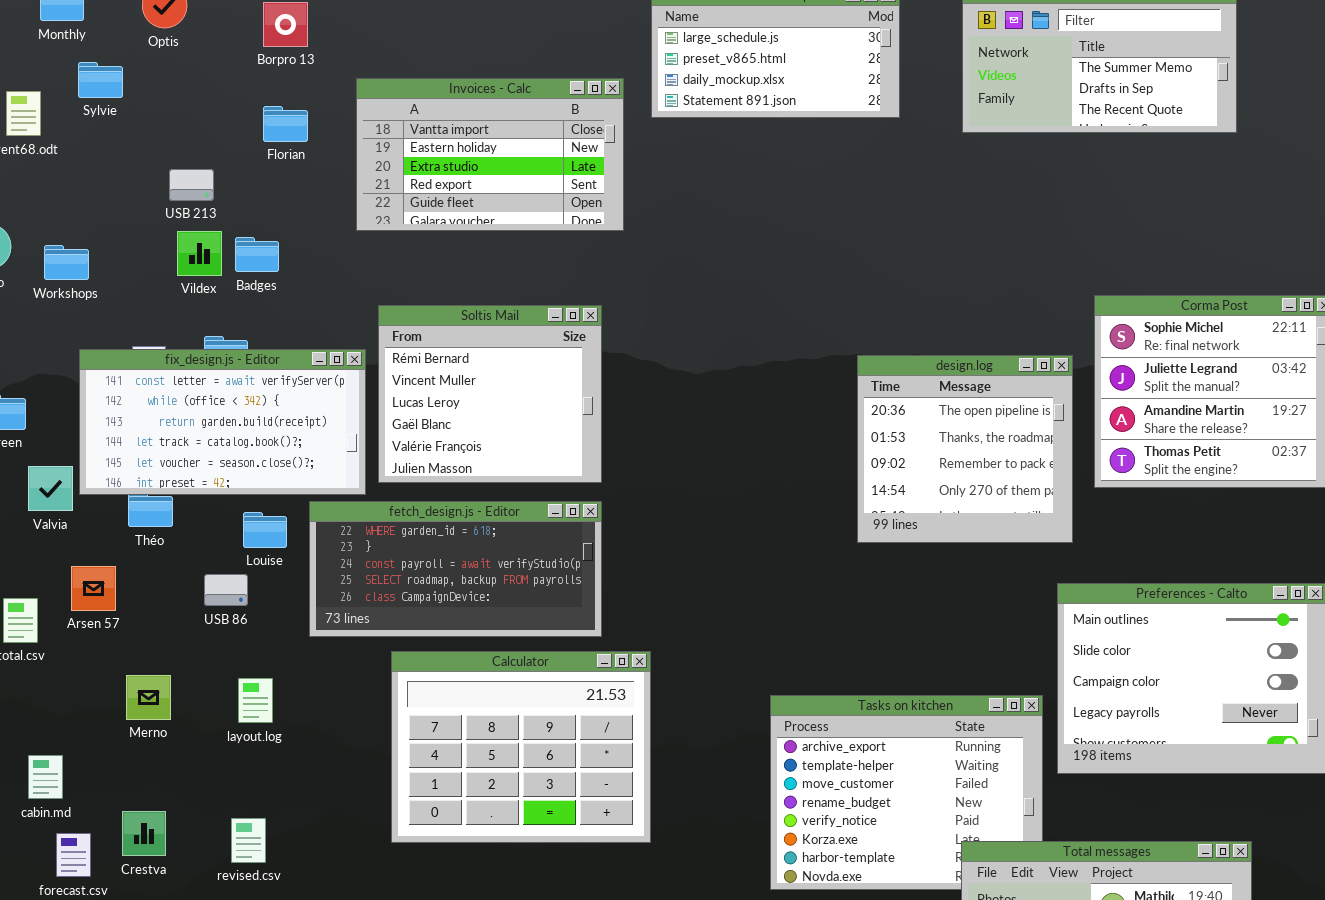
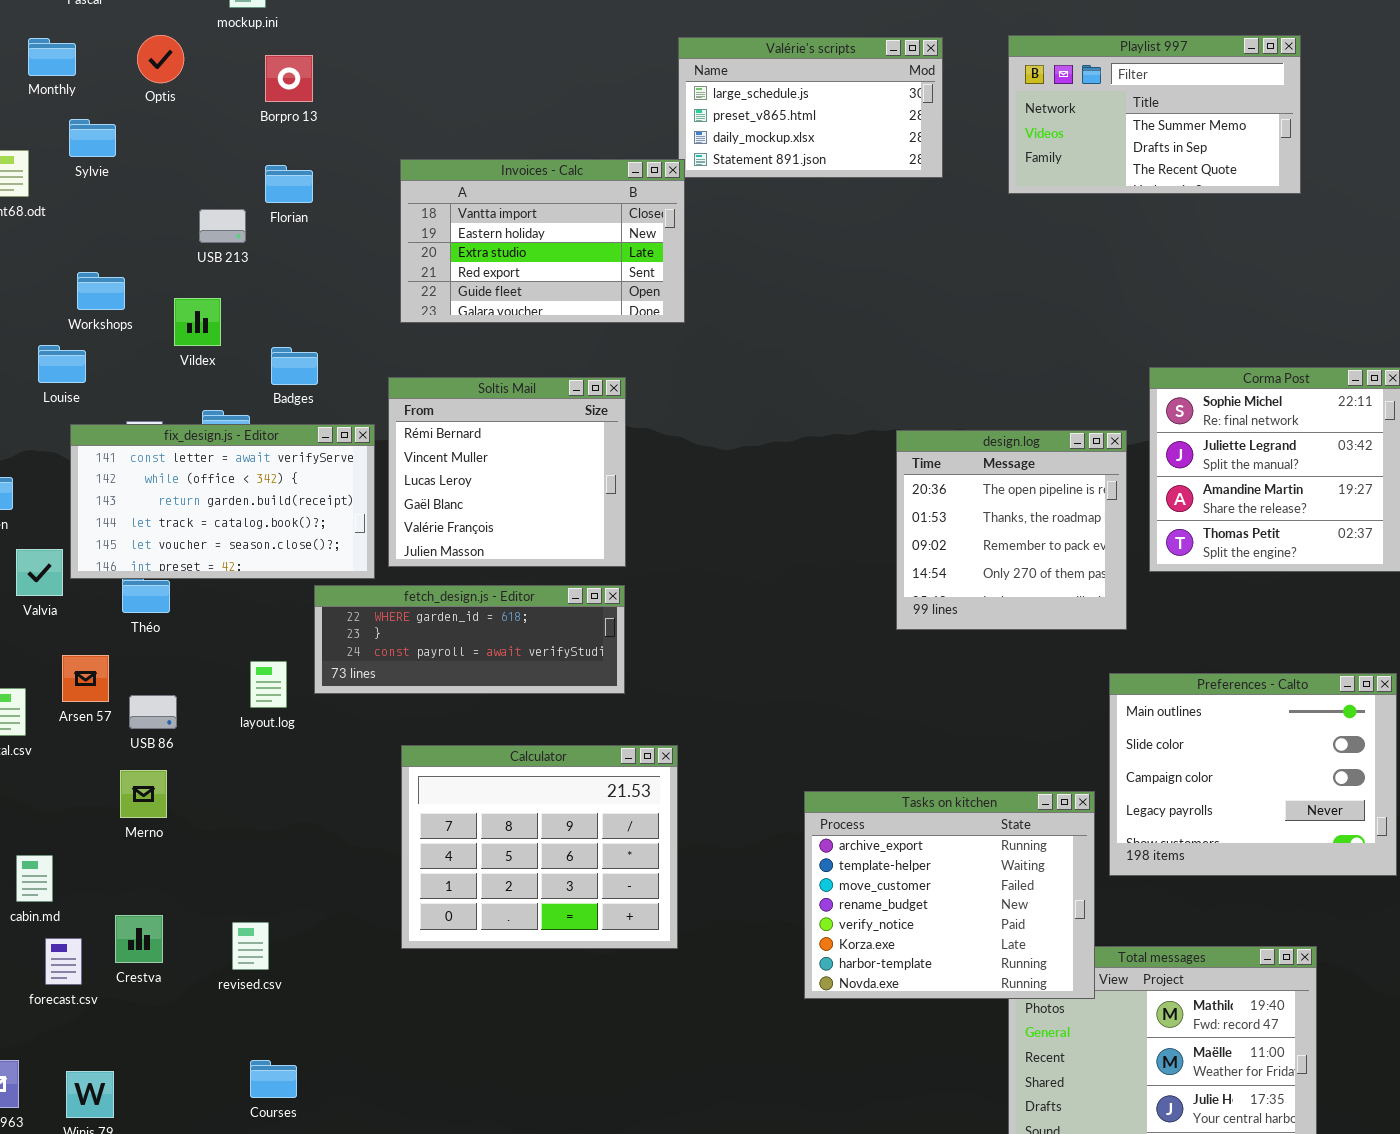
Invoices - Calc: [356,78,624,231] -> [400,159,685,323], moved
USB 213: [169,169,214,201] -> [199,209,246,243], moved
Badges: [235,237,279,272] -> [271,347,318,385], moved
Workshops: [44,245,89,280] -> [77,272,125,310], moved
fetch_design.js - Editor: [309,501,602,637] -> [314,585,625,694], resized
Louise: [243,512,287,548] -> [38,345,86,383], moved
USB 86: [204,574,248,606] -> [129,695,177,729], moved
layout.log: [238,678,273,723] -> [250,661,287,708], moved
Tasks on kitchen: [770,695,1043,890] -> [804,791,1095,999], raised

